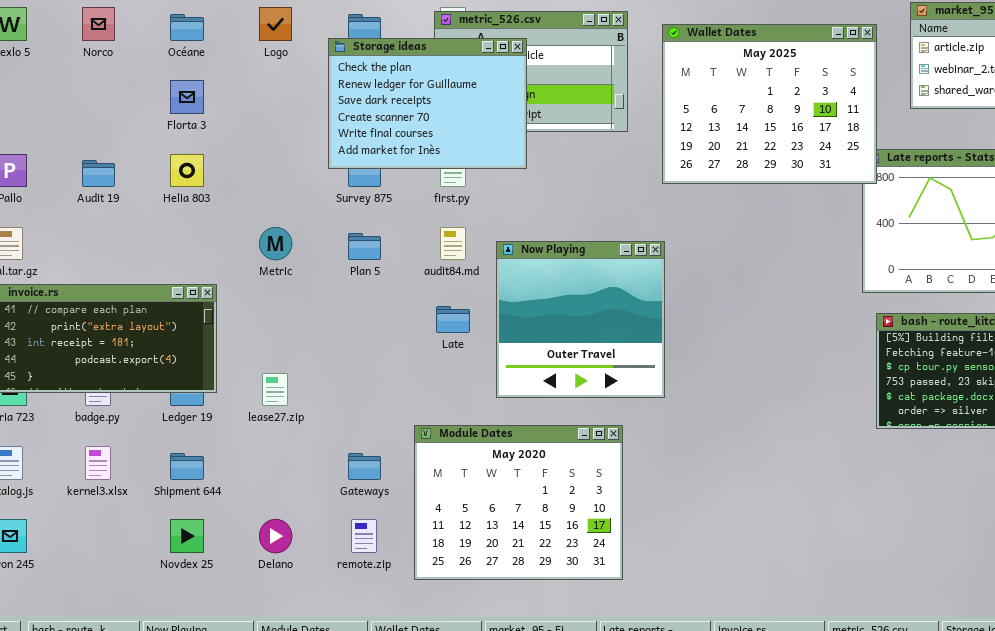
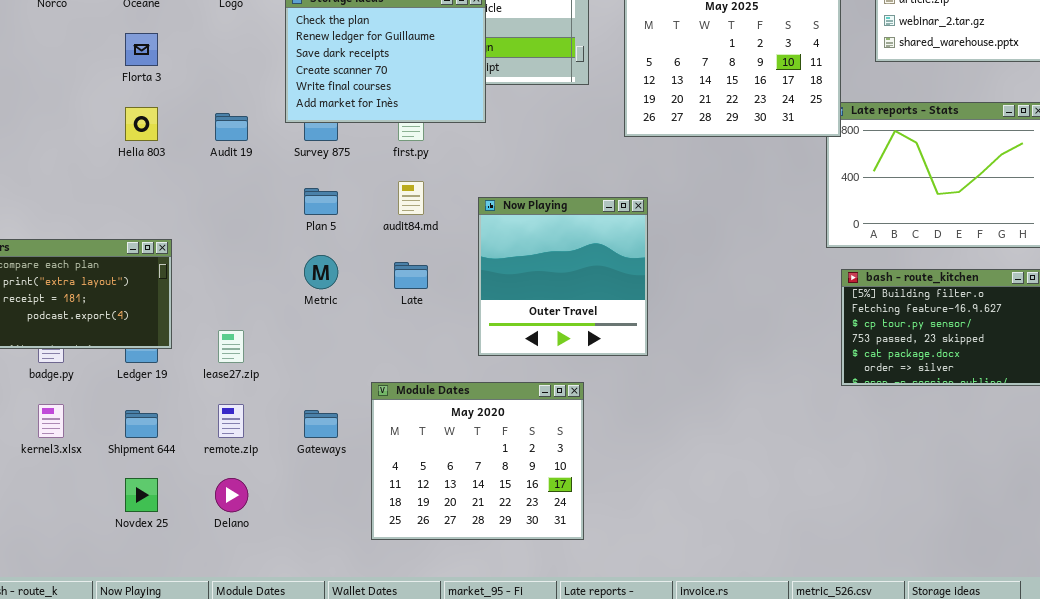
Audit 19: [82,160,115,187] -> [215,113,248,141], moved
Metric: [259,227,292,260] -> [304,255,338,289], moved
Now Playing: [496,241,665,398] -> [478,197,648,356], moved
remote.zip: [351,519,377,553] -> [218,404,244,438], moved

